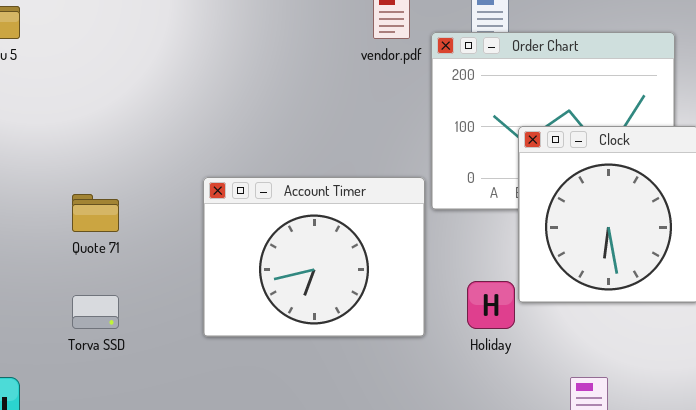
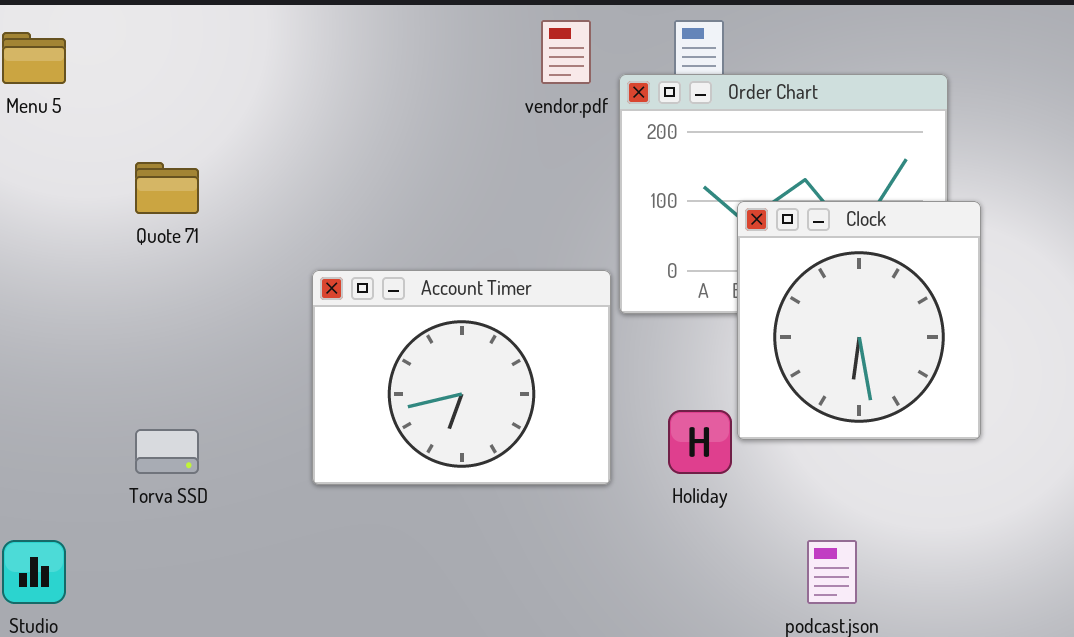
Quote 71: [72,194,119,232] -> [135,162,199,214], moved

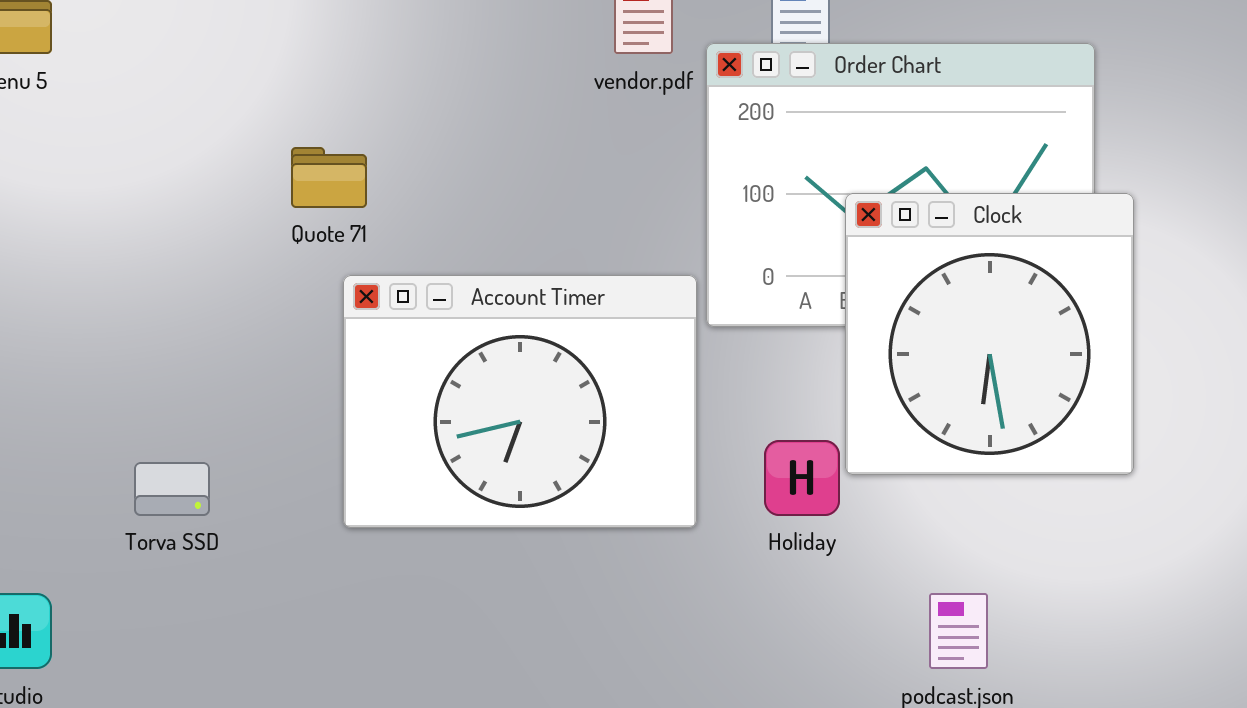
Quote 71: [135,162,199,214] -> [291,147,367,208], moved

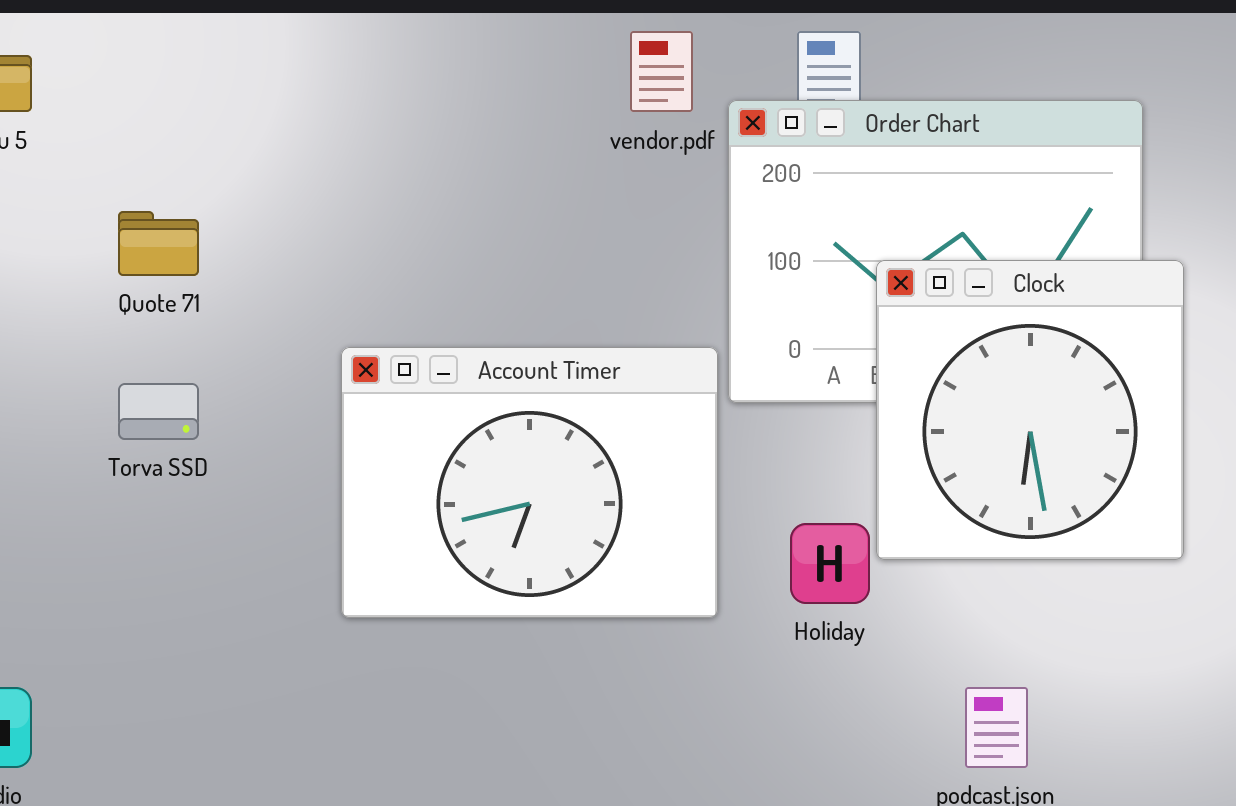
Quote 71: [291,147,367,208] -> [118,211,199,276], moved
Torva SSD: [134,462,210,516] -> [118,383,199,440], moved

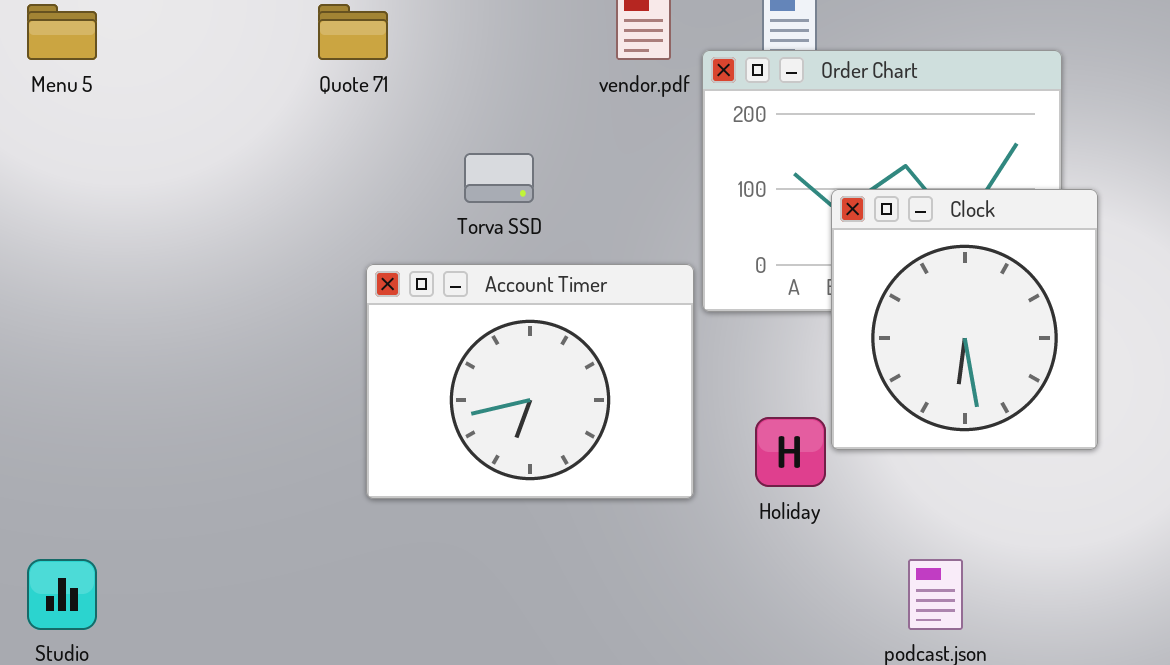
Quote 71: [118,211,199,276] -> [318,4,388,60], moved
Torva SSD: [118,383,199,440] -> [464,153,534,203], moved

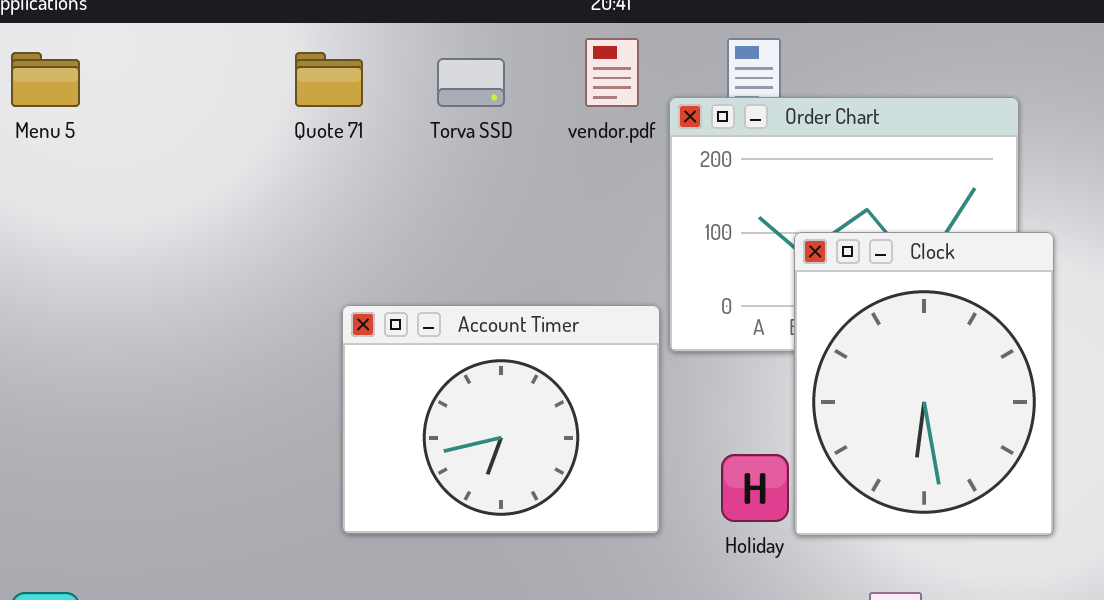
Torva SSD: [464,153,534,203] -> [437,58,505,107], moved
Clock: [831,189,1098,450] -> [794,232,1054,536], resized

